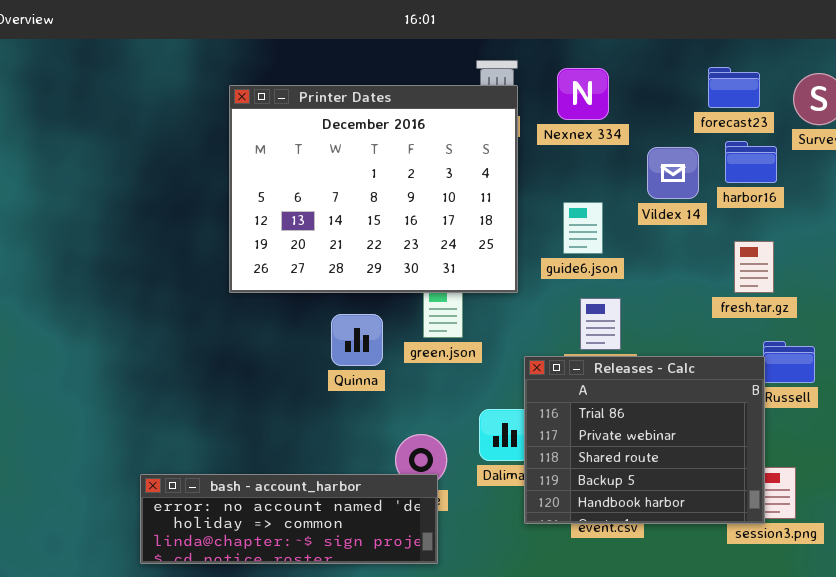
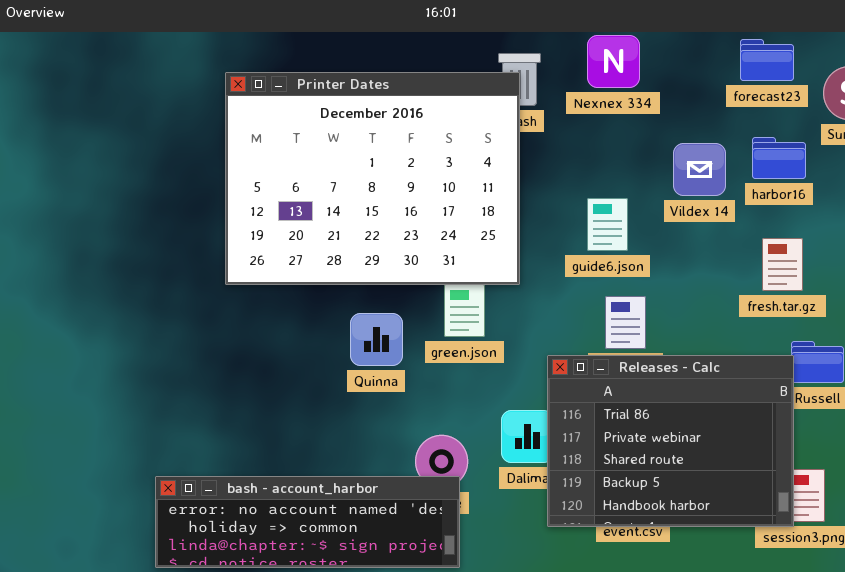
forecast23: [708,67,760,108] -> [740,39,794,81], moved
Nexnex 334: [557,68,609,120] -> [587,35,640,88], moved
Printer Dates: [229,85,518,293] -> [225,72,520,285], moved

